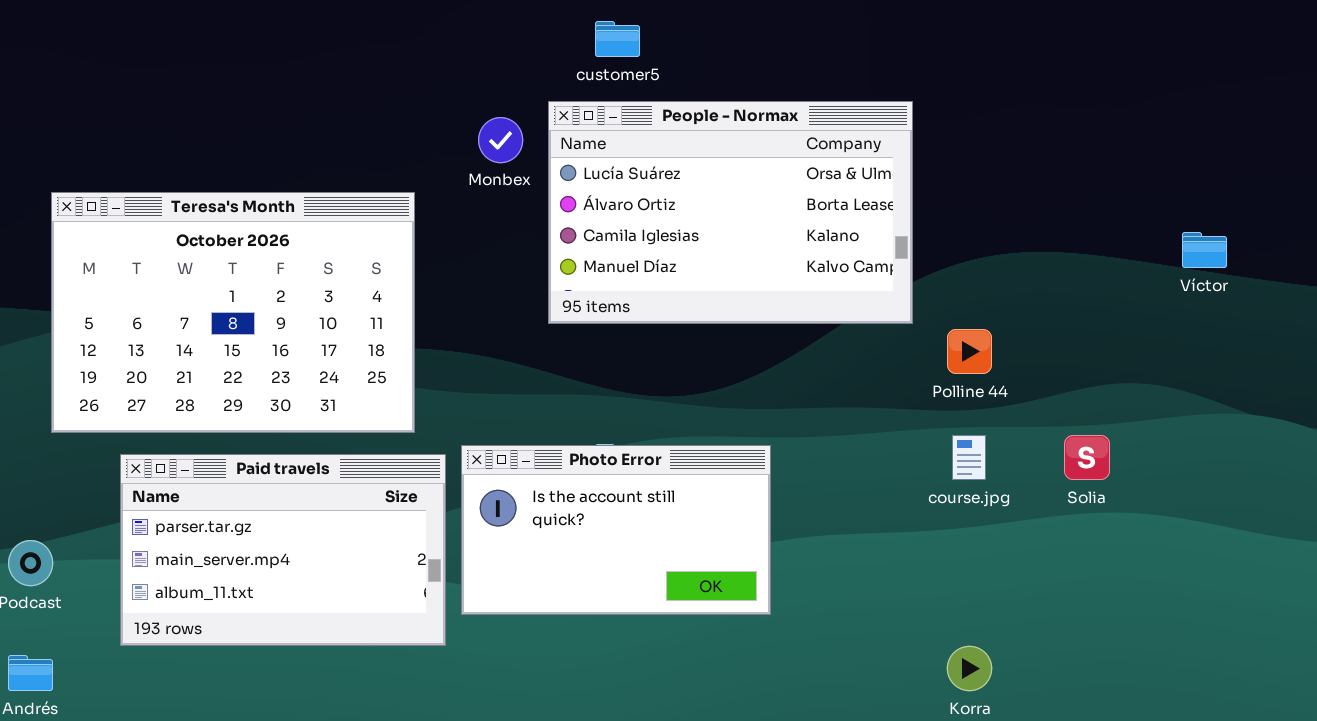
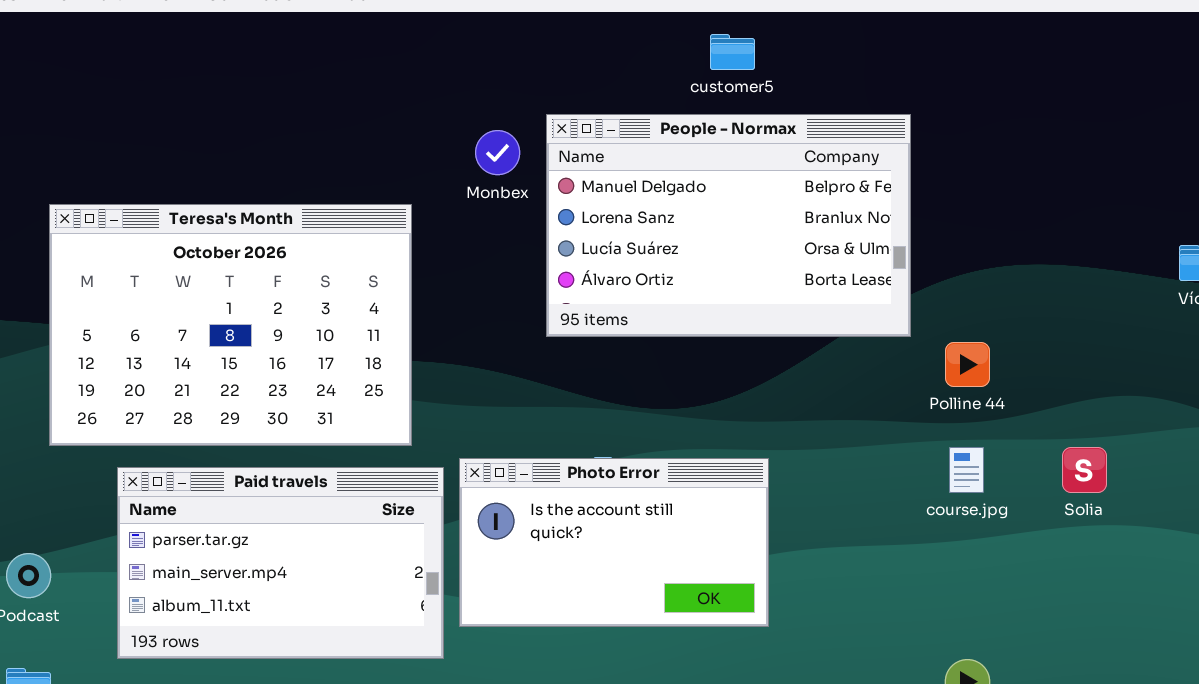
customer5: [595,21,640,57] -> [710,34,755,70], moved
People - Normax: [548,101,913,324] -> [546,114,911,337], scrolled up 2 rows

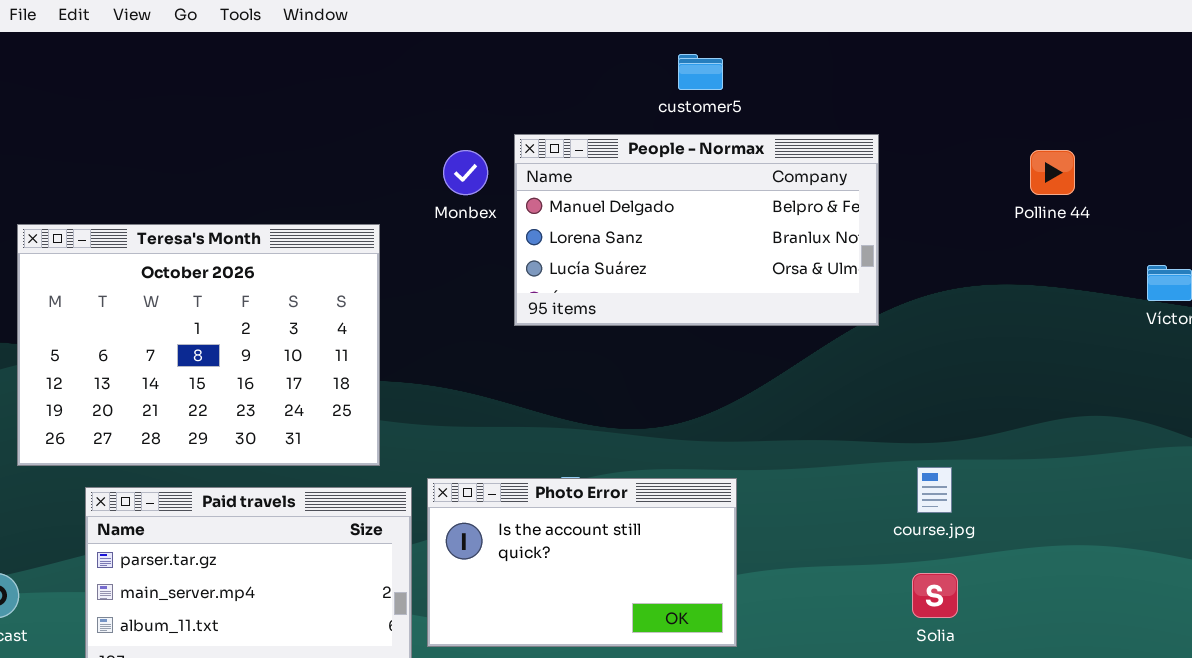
People - Normax: [546,114,911,337] -> [514,134,879,326], resized
Polline 44: [945,342,990,387] -> [1030,150,1075,195], moved
Solia: [1062,447,1107,493] -> [912,573,958,618], moved

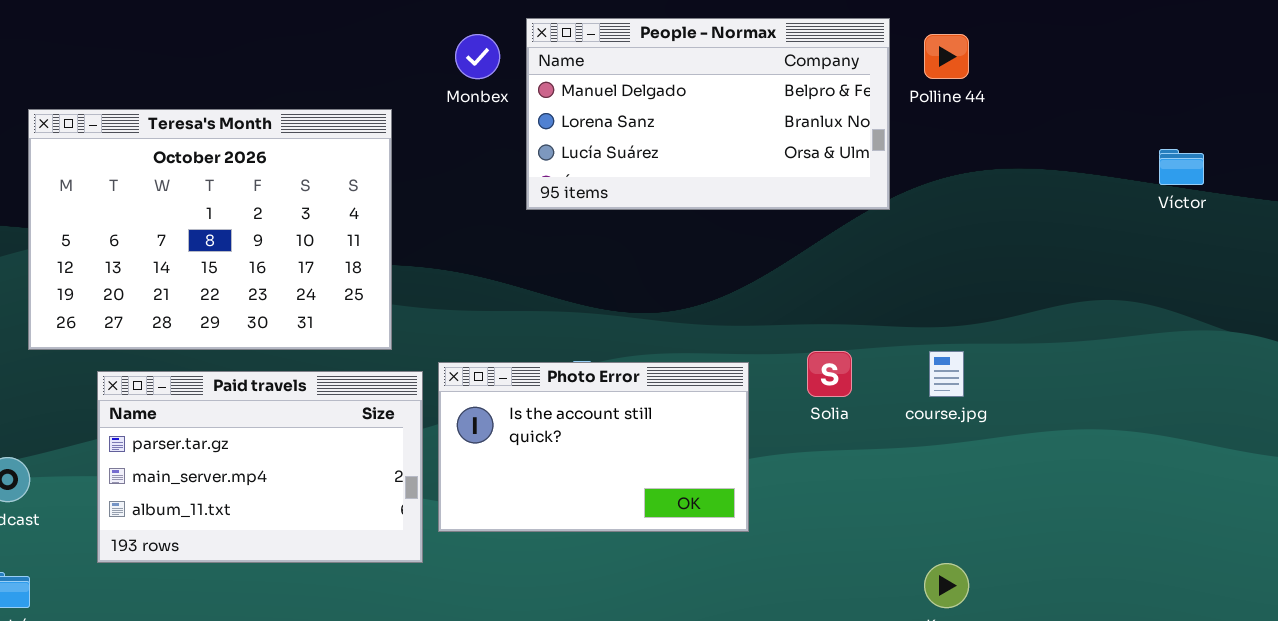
Polline 44: [1030,150,1075,195] -> [924,34,969,79], moved
Solia: [912,573,958,618] -> [807,351,852,397], moved

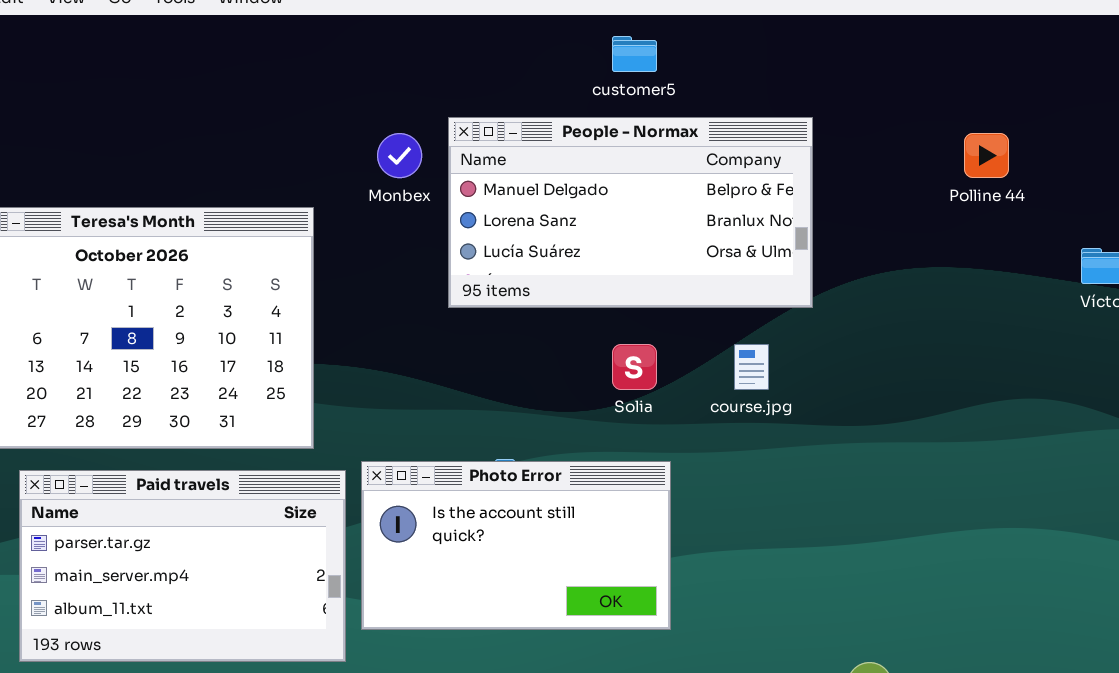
Polline 44: [924,34,969,79] -> [964,133,1009,178], moved
Solia: [807,351,852,397] -> [612,344,657,390], moved
course.jpg: [929,351,964,397] -> [734,344,769,390], moved

